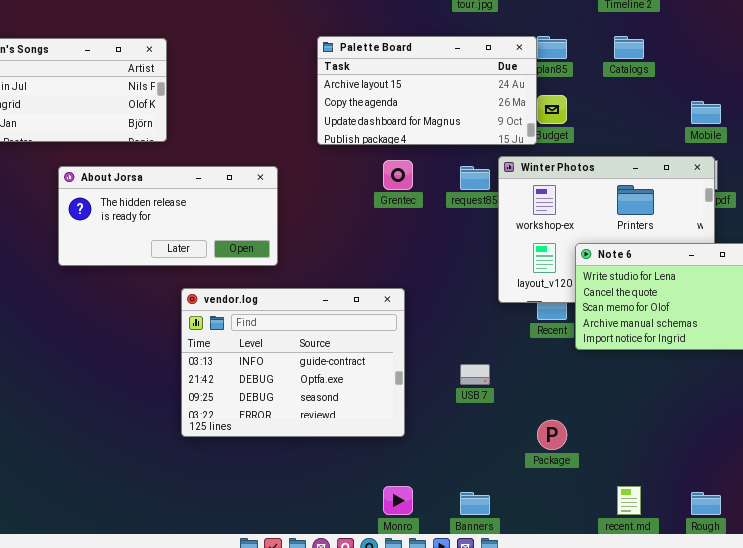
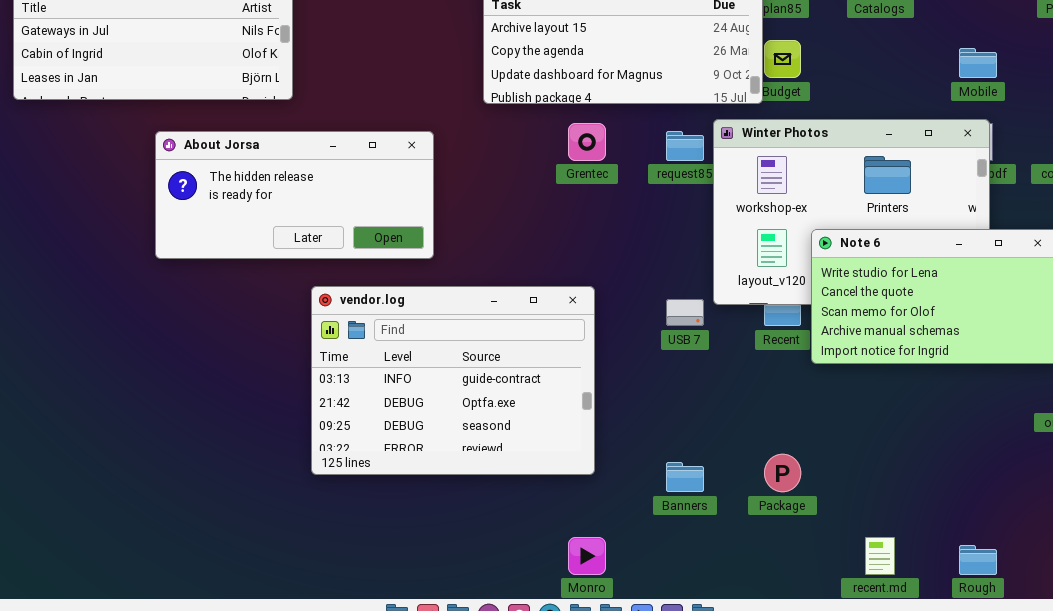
USB 7: [460,364,490,385] -> [666,299,704,326], moved
Banners: [460,492,490,515] -> [666,462,704,492], moved

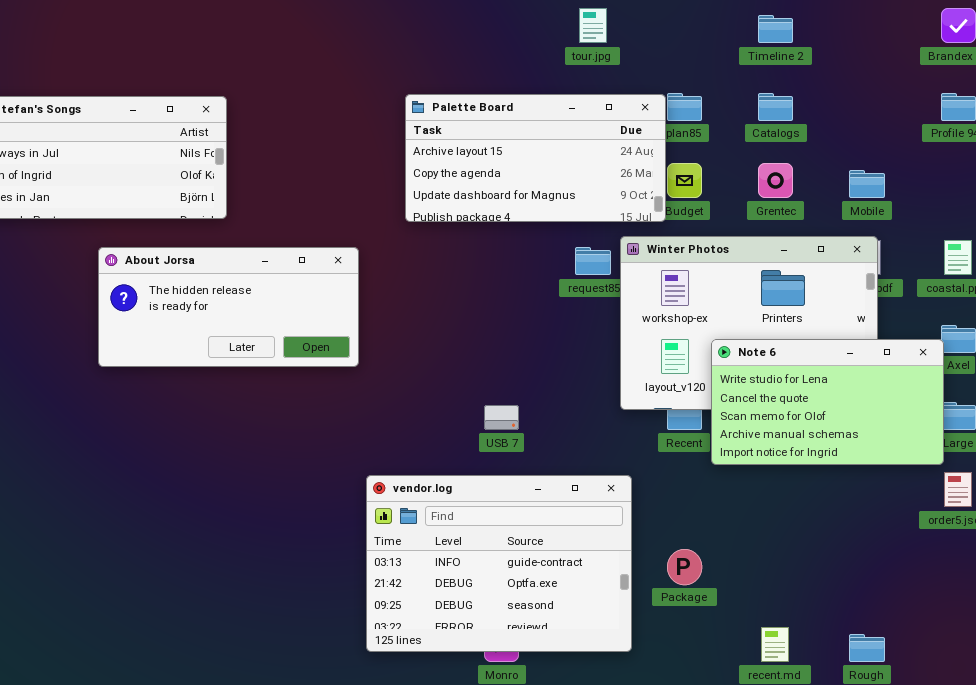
Grentec: [568,123,606,161] -> [758,163,793,198], moved
vendor.log: [311,286,595,475] -> [366,475,632,652], moved
USB 7: [666,299,704,326] -> [484,405,519,430], moved

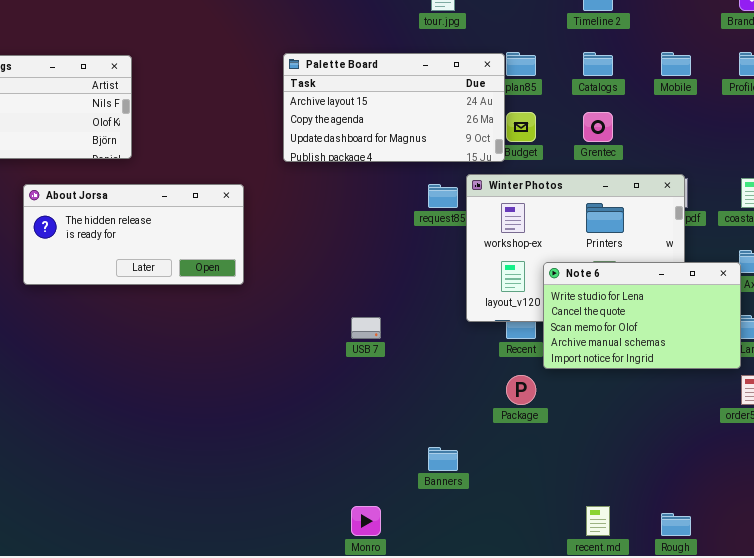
Mobile: [849,170,885,198] -> [661,52,691,76], moved
vendor.log: [366,475,632,652] -> none, closed
Package: [667,549,702,585] -> [506,375,536,405], moved

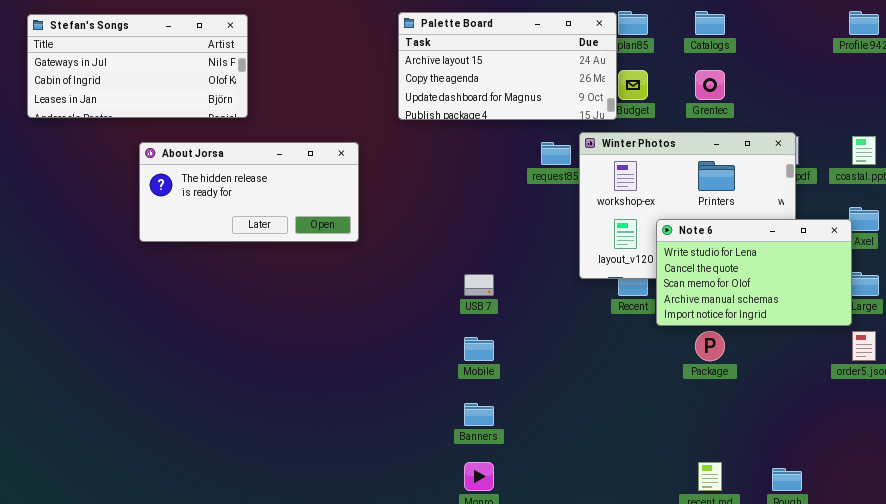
Mobile: [661,52,691,76] -> [464,337,494,361], moved
Package: [506,375,536,405] -> [695,331,725,361], moved
Banners: [428,447,458,471] -> [464,403,494,426], moved

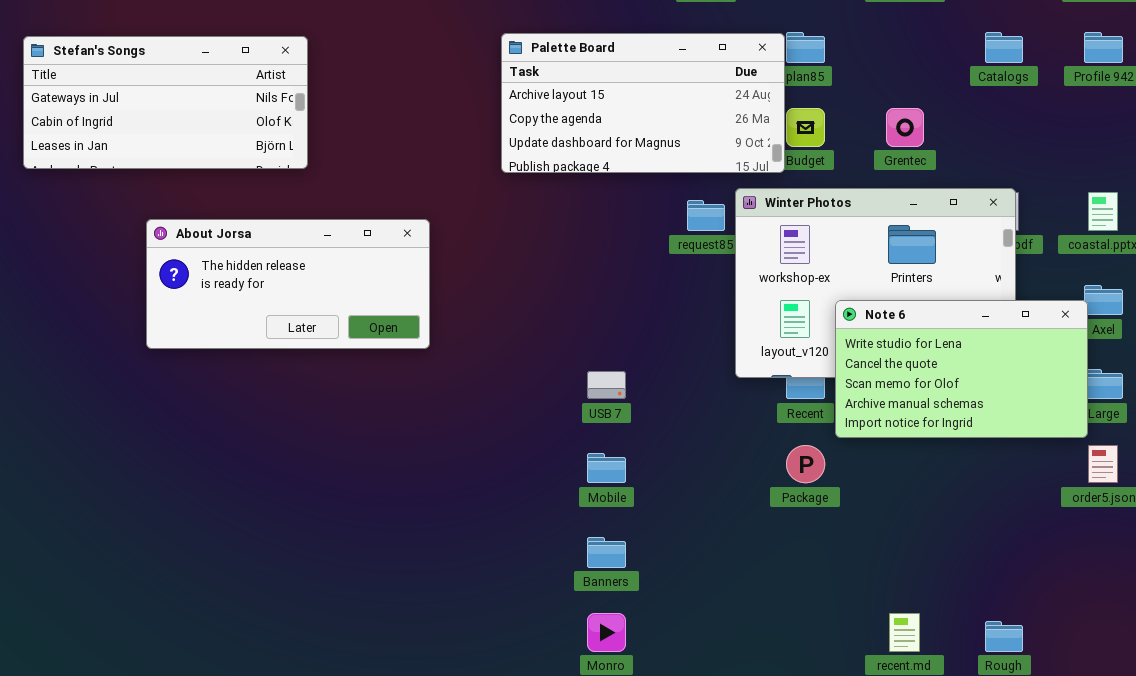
Catalogs: [695,11,725,35] -> [985,32,1023,63], moved
About Jorsa: [139,142,359,242] -> [146,219,430,349], moved
Package: [695,331,725,361] -> [786,445,825,483], moved

